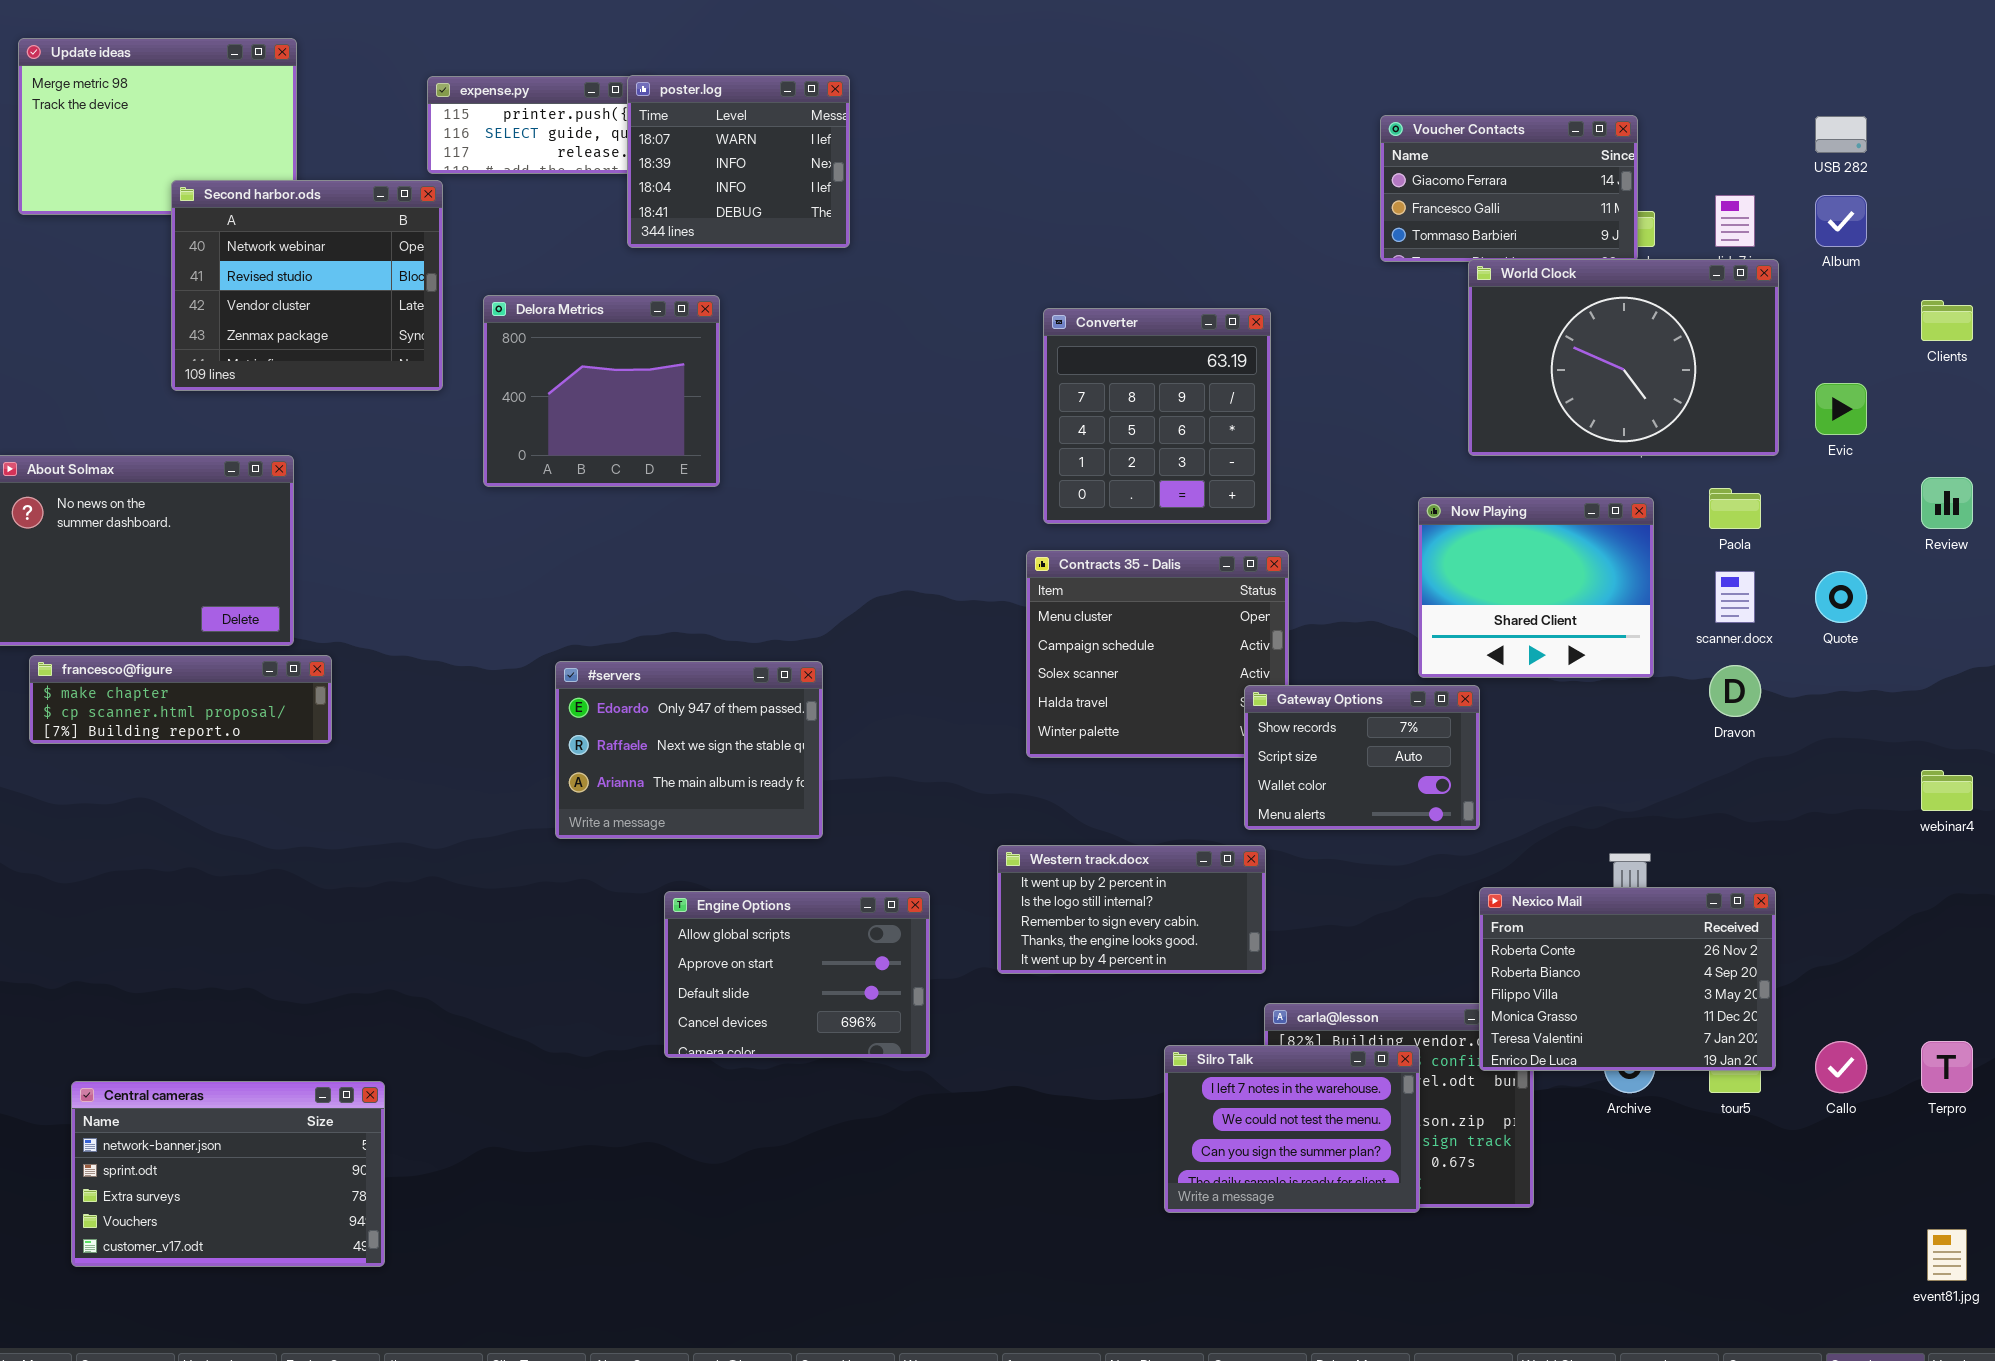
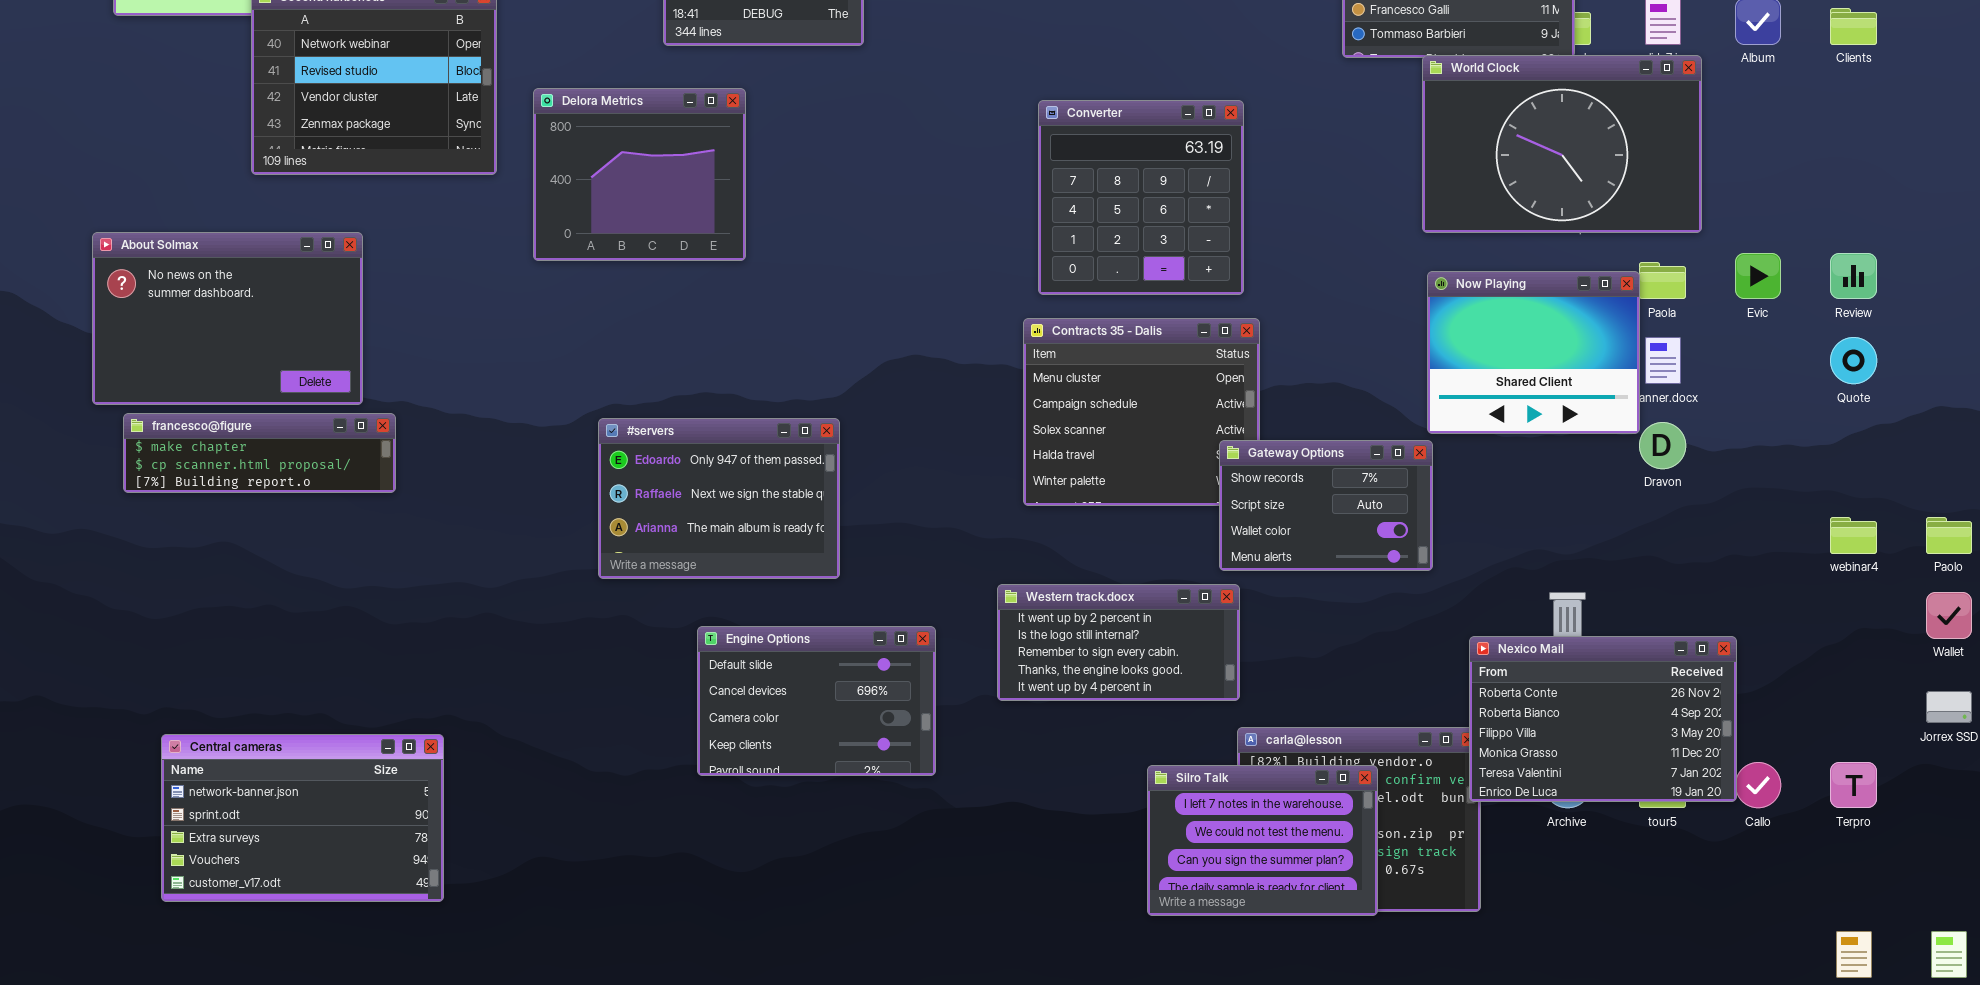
Clients: [1921,300,1973,341] -> [1830,8,1877,45], moved
Evic: [1815,383,1867,435] -> [1735,253,1781,299], moved
Now Playing: [1418,497,1654,678] -> [1427,271,1640,434], moved
Quote: [1815,571,1867,623] -> [1830,337,1877,384], moved
Nexico Mail: [1479,887,1776,1071] -> [1469,636,1737,802], moved
Engine Options: [664,891,930,1058] -> [697,626,936,776], scrolled down 2 rows
Central cameras: [71,1081,385,1267] -> [161,734,444,902], moved

